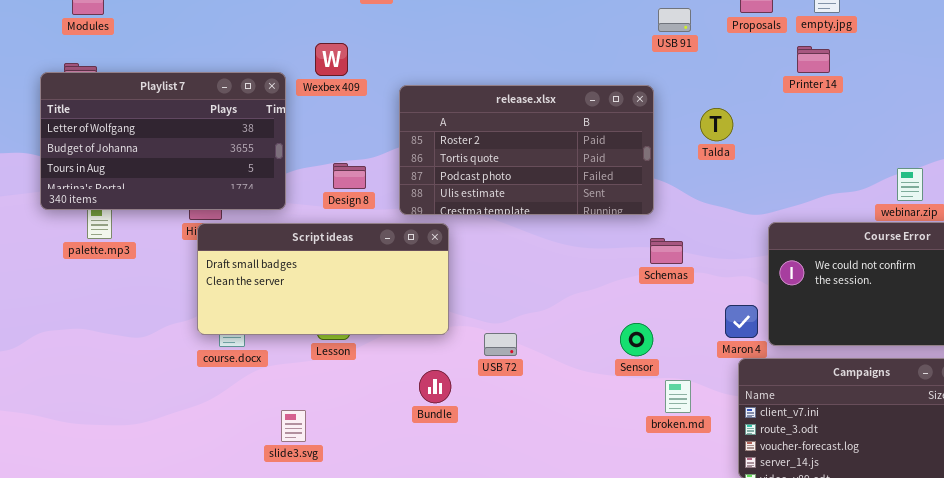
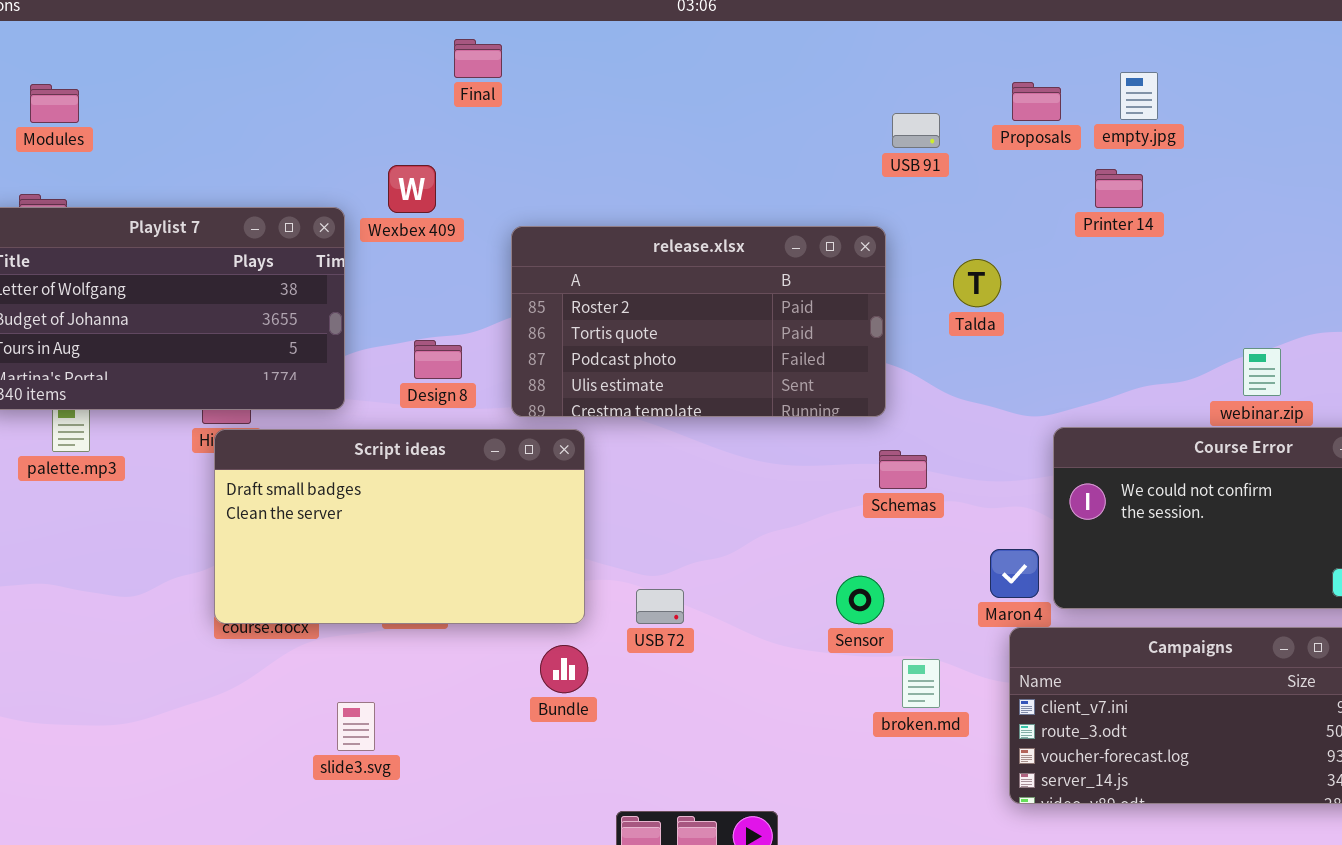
Script ideas: [197,223,449,335] -> [214,429,585,624], resized

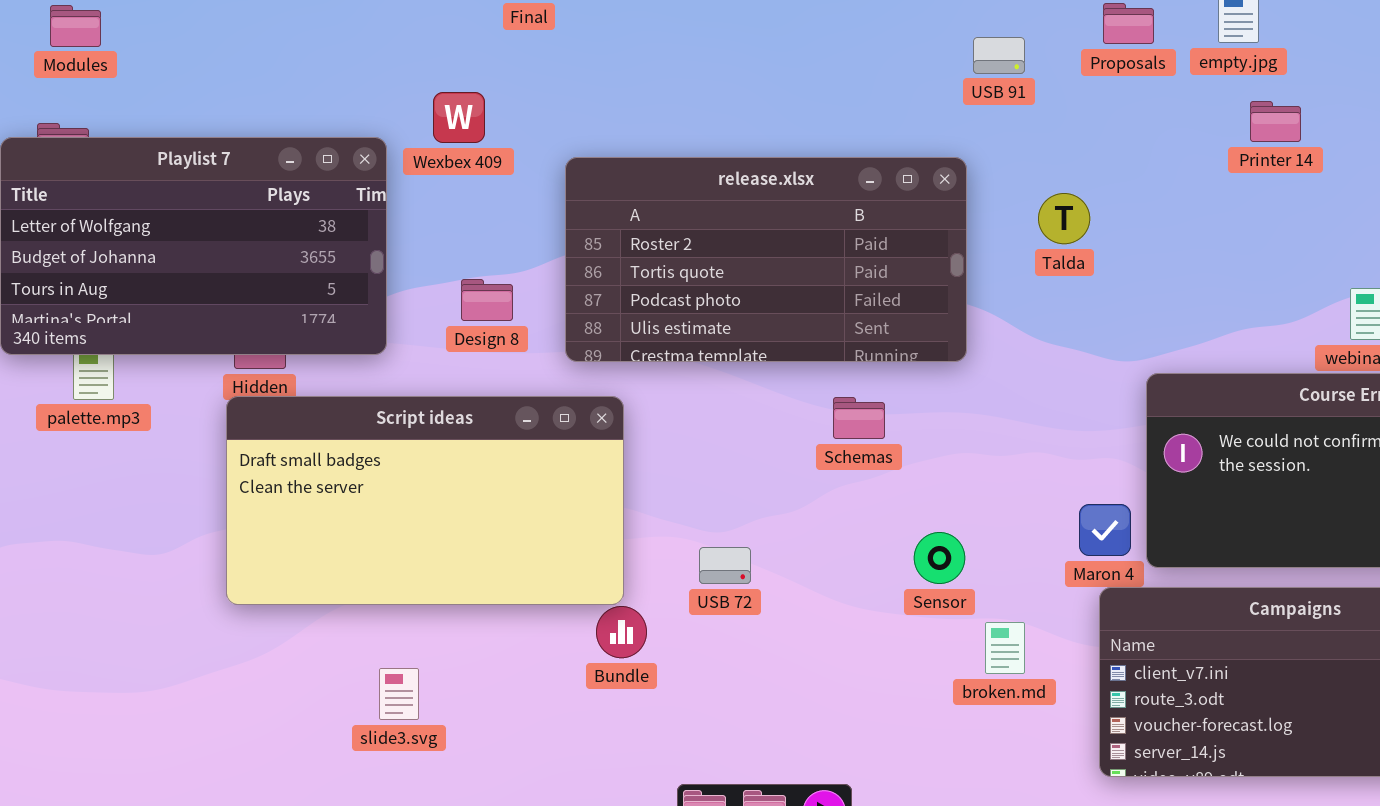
Printer 14: [1095,169,1143,208] -> [1250,101,1301,142], moved
Script ideas: [214,429,585,624] -> [226,396,624,605], moved
Schemas: [879,450,927,489] -> [833,397,885,439], moved

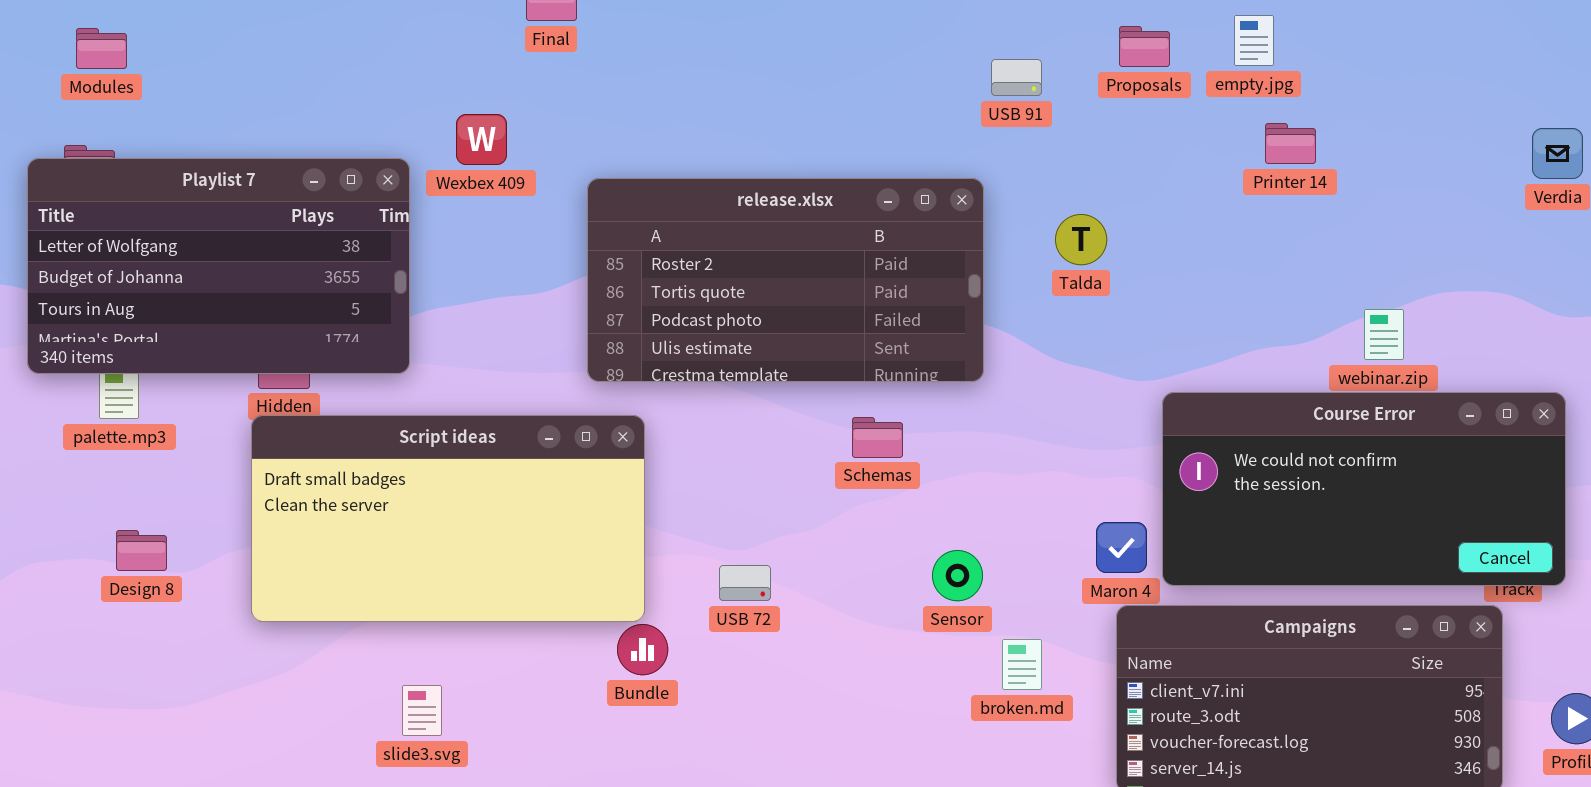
Design 8: [461,279,513,321] -> [116,530,167,571], moved

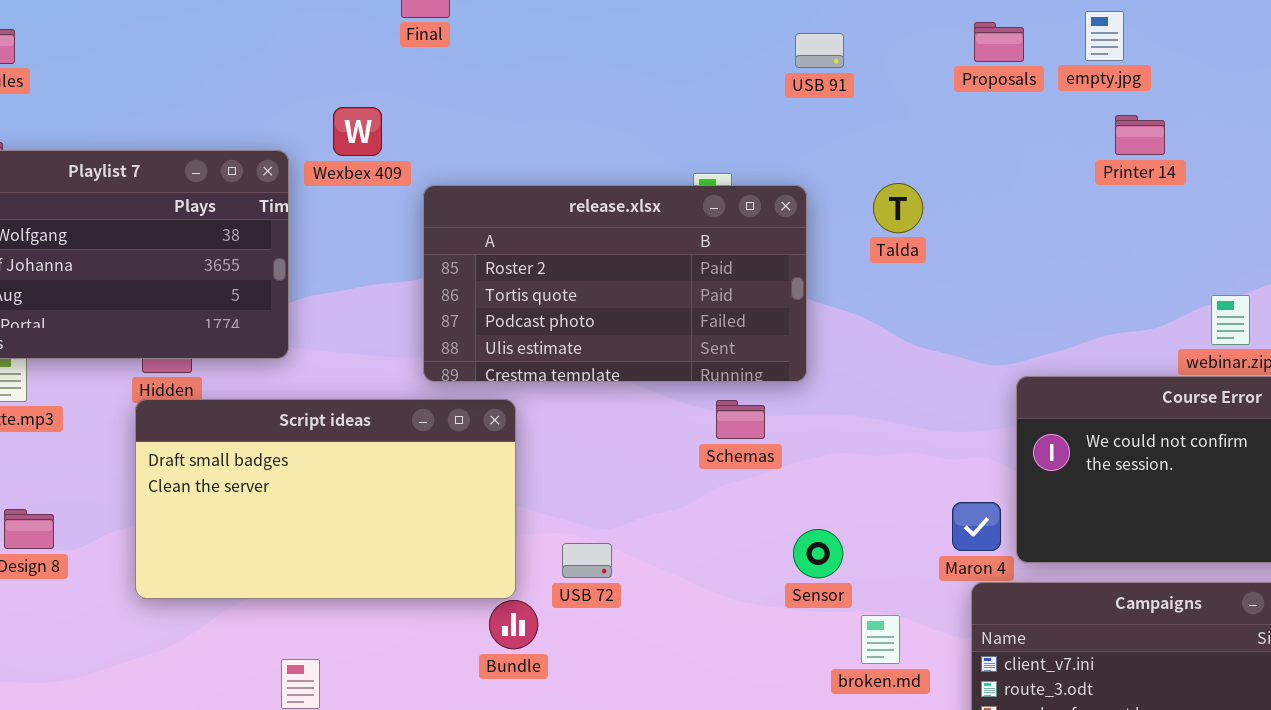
USB 91: [991,59,1042,96] -> [795,33,844,68], moved
release.xlsx: [587,178,984,382] -> [423,185,807,382], moved
Talda: [1055,214,1107,265] -> [873,183,923,233], moved
USB 72: [719,565,771,601] -> [562,543,612,578], moved

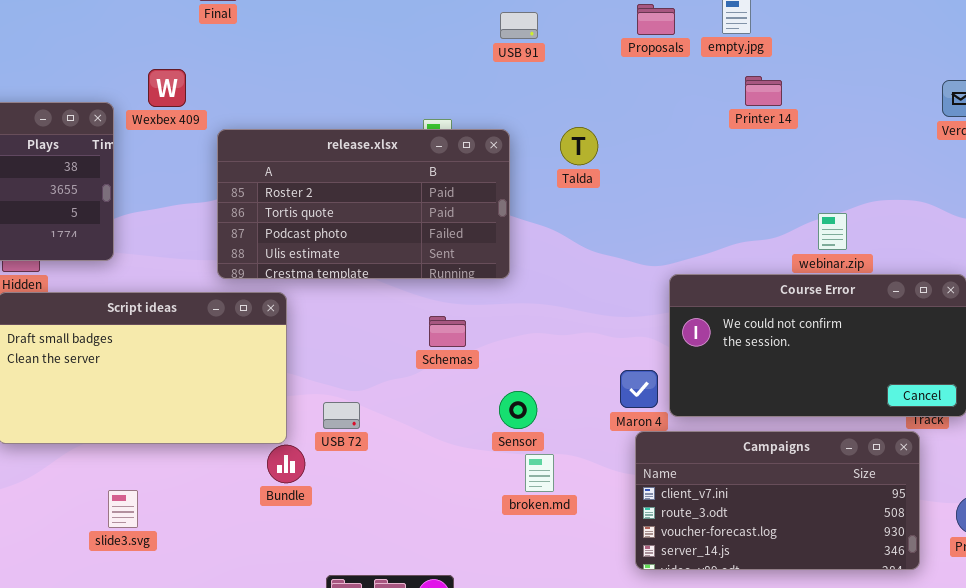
Schemas: [716,400,765,439] -> [429,316,466,347], moved
broken.md: [861,615,900,664] -> [525,454,554,492], moved

